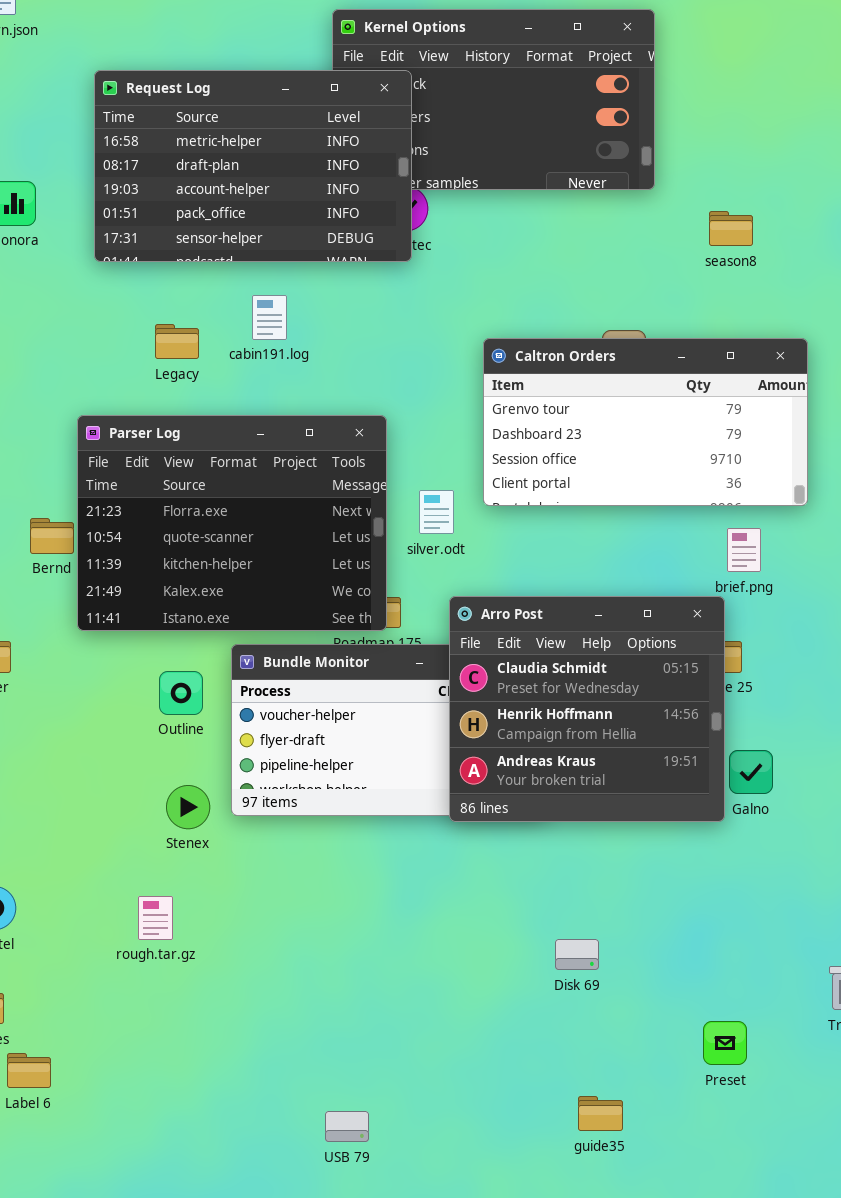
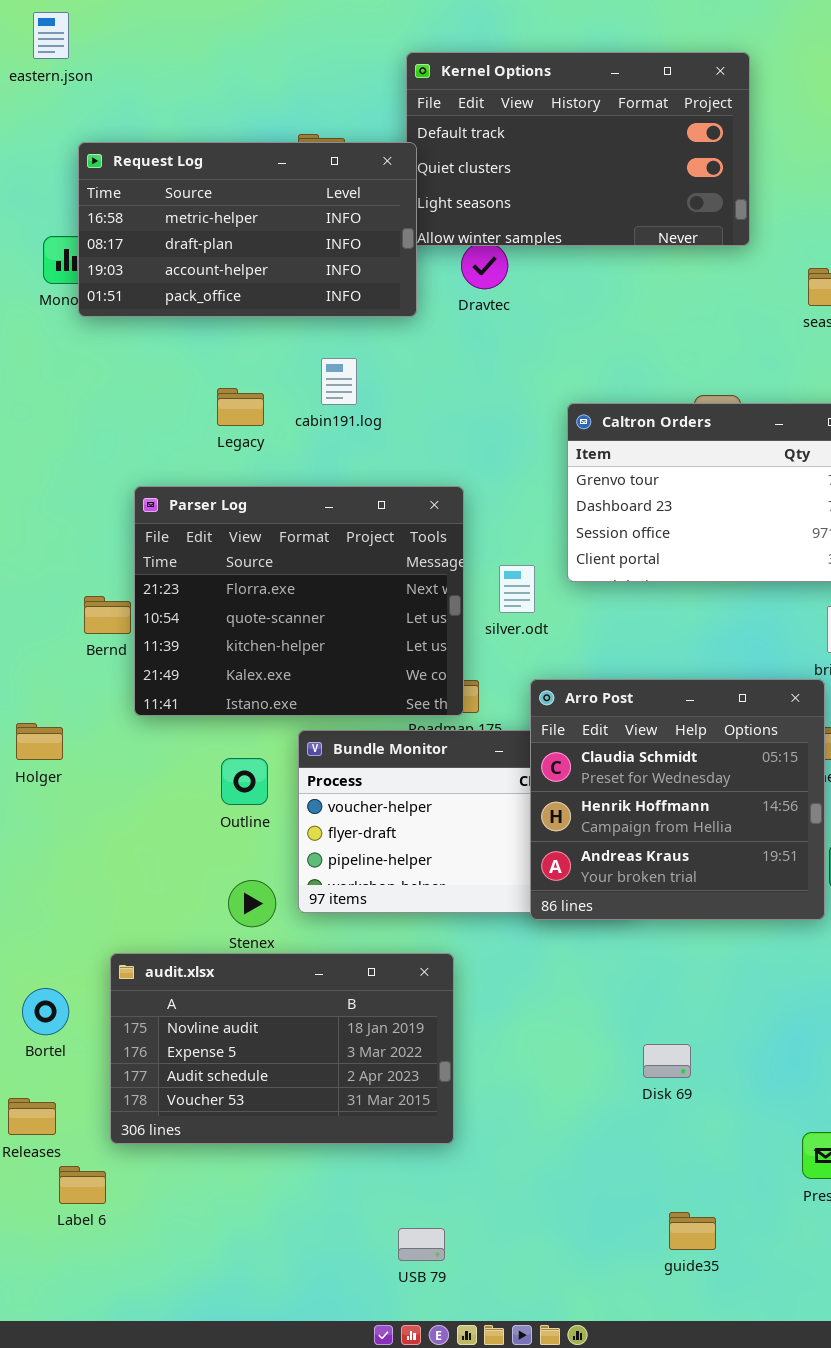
Request Log: [94,70,412,262] -> [78,142,417,317], moved, resized
audit.xlsx: none -> [110,953,454,1144], opened

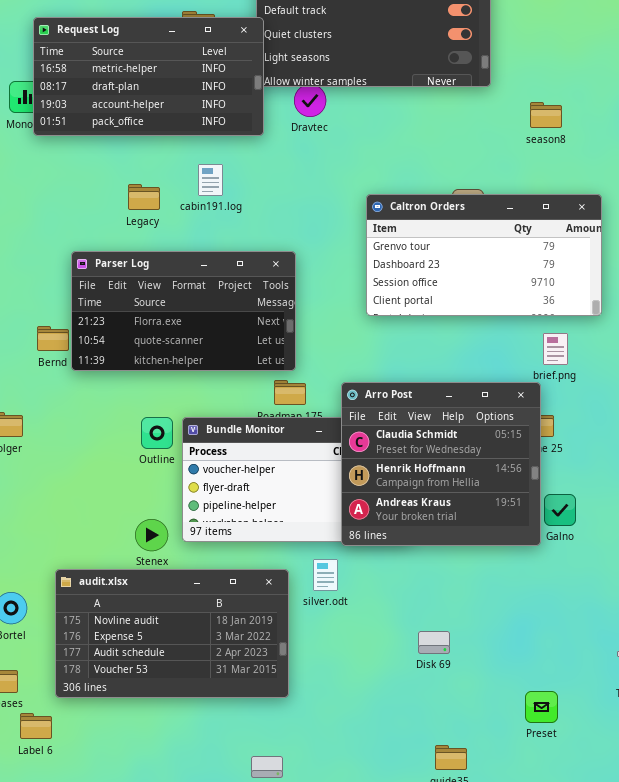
Parser Log: [134,486,464,716] -> [71,251,296,371], resized
silver.odt: [499,565,535,613] -> [313,559,338,591], moved
Outline: [221,758,268,805] -> [141,417,173,449], moved

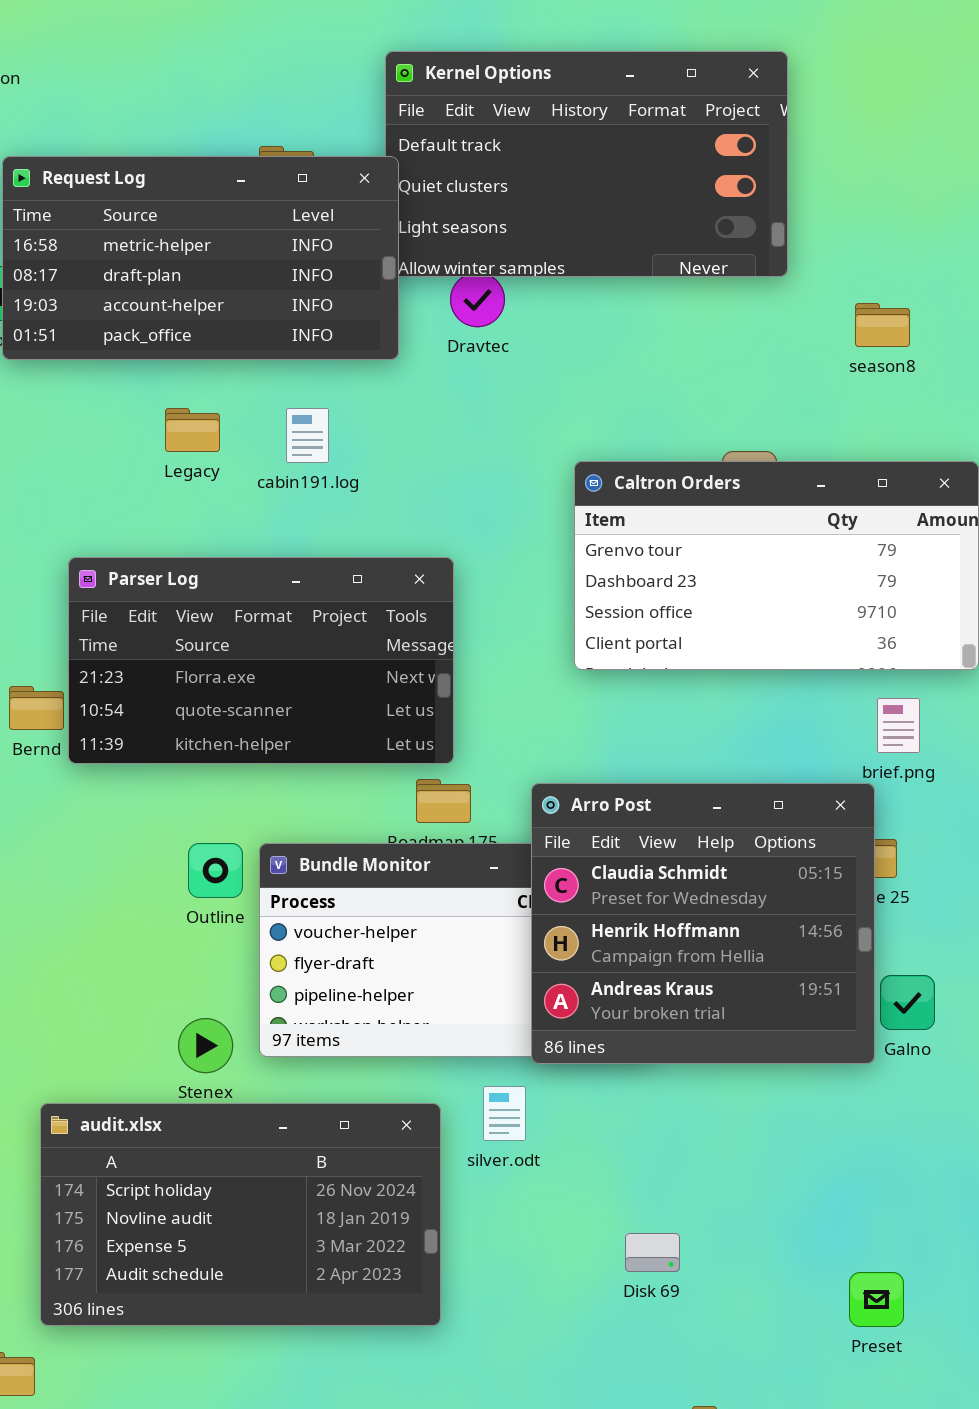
Legacy: [128,184,160,210] -> [165,408,220,452], moved
audit.xlsx: [55,569,289,698] -> [40,1103,441,1326], scrolled up 1 row
Disk 69: [418,631,450,654] -> [625,1233,680,1272], moved
Preset: [525,691,558,723] -> [849,1272,904,1327], moved

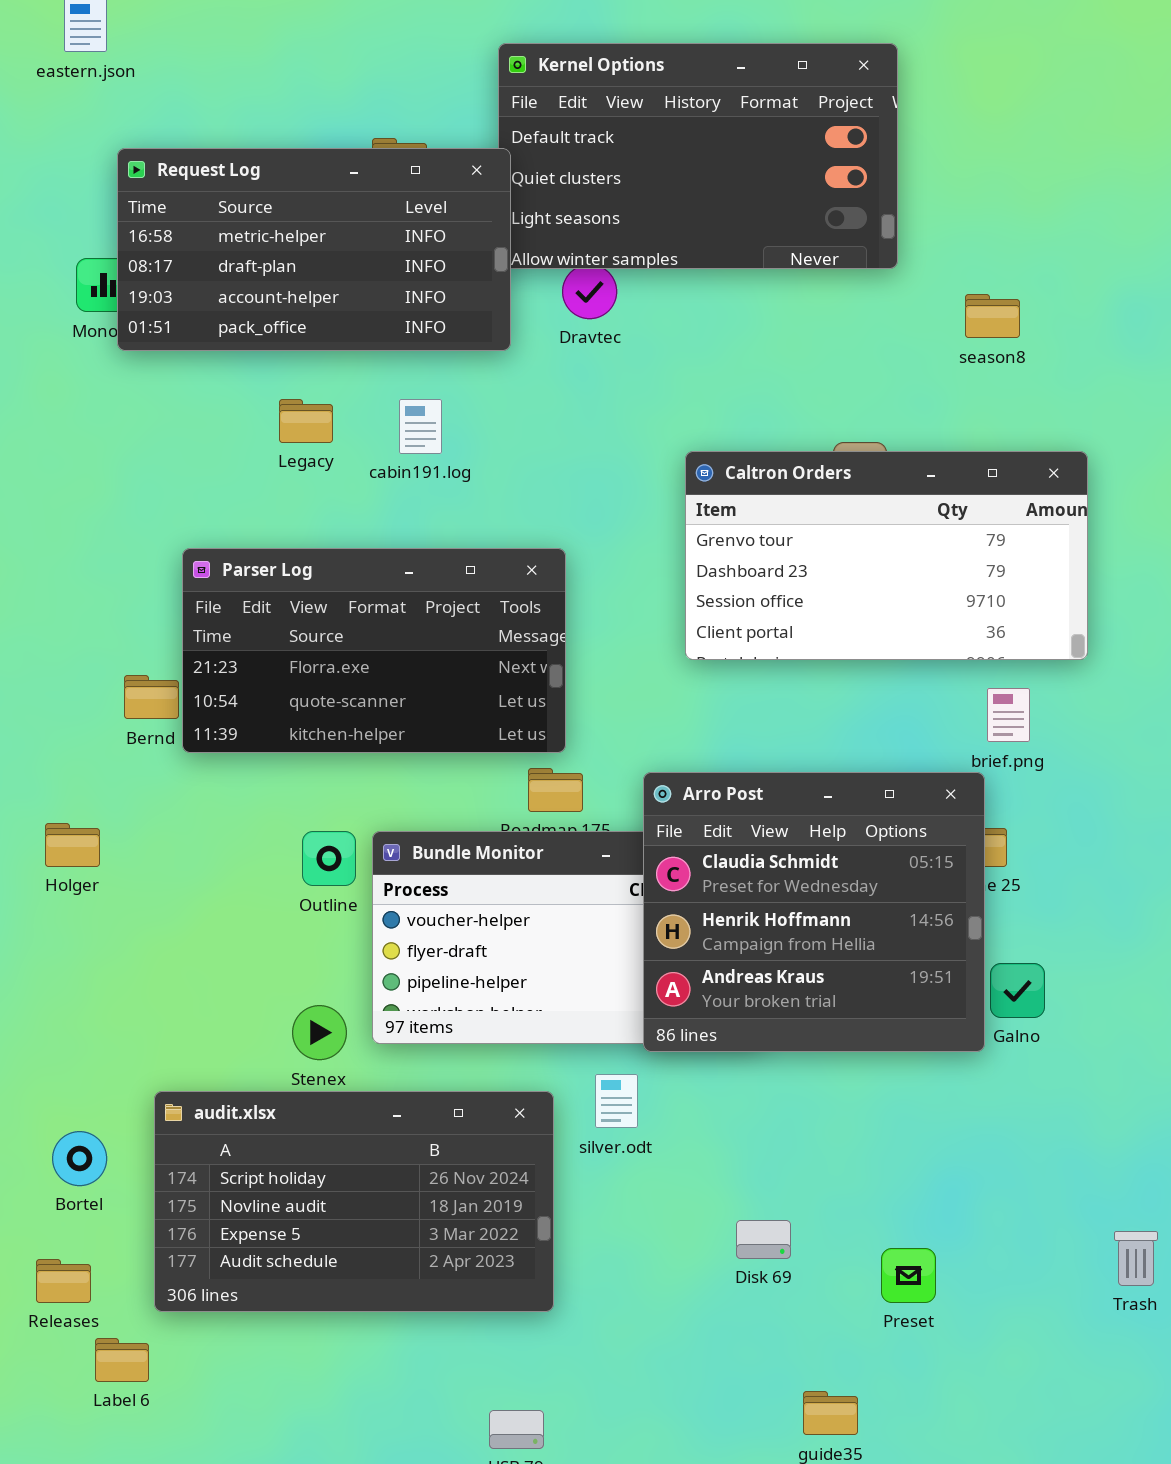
Preset: [849,1272,904,1327] -> [881,1248,936,1303], moved

